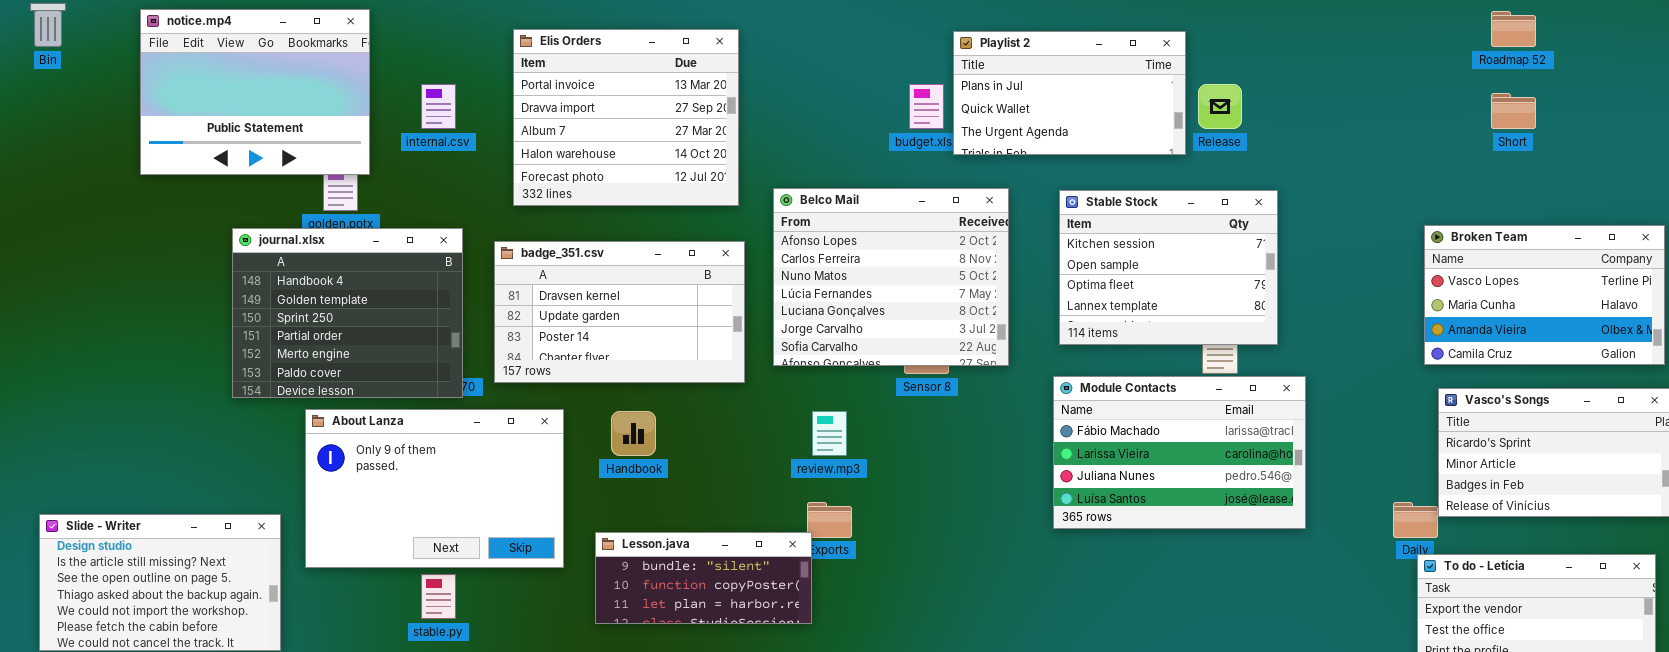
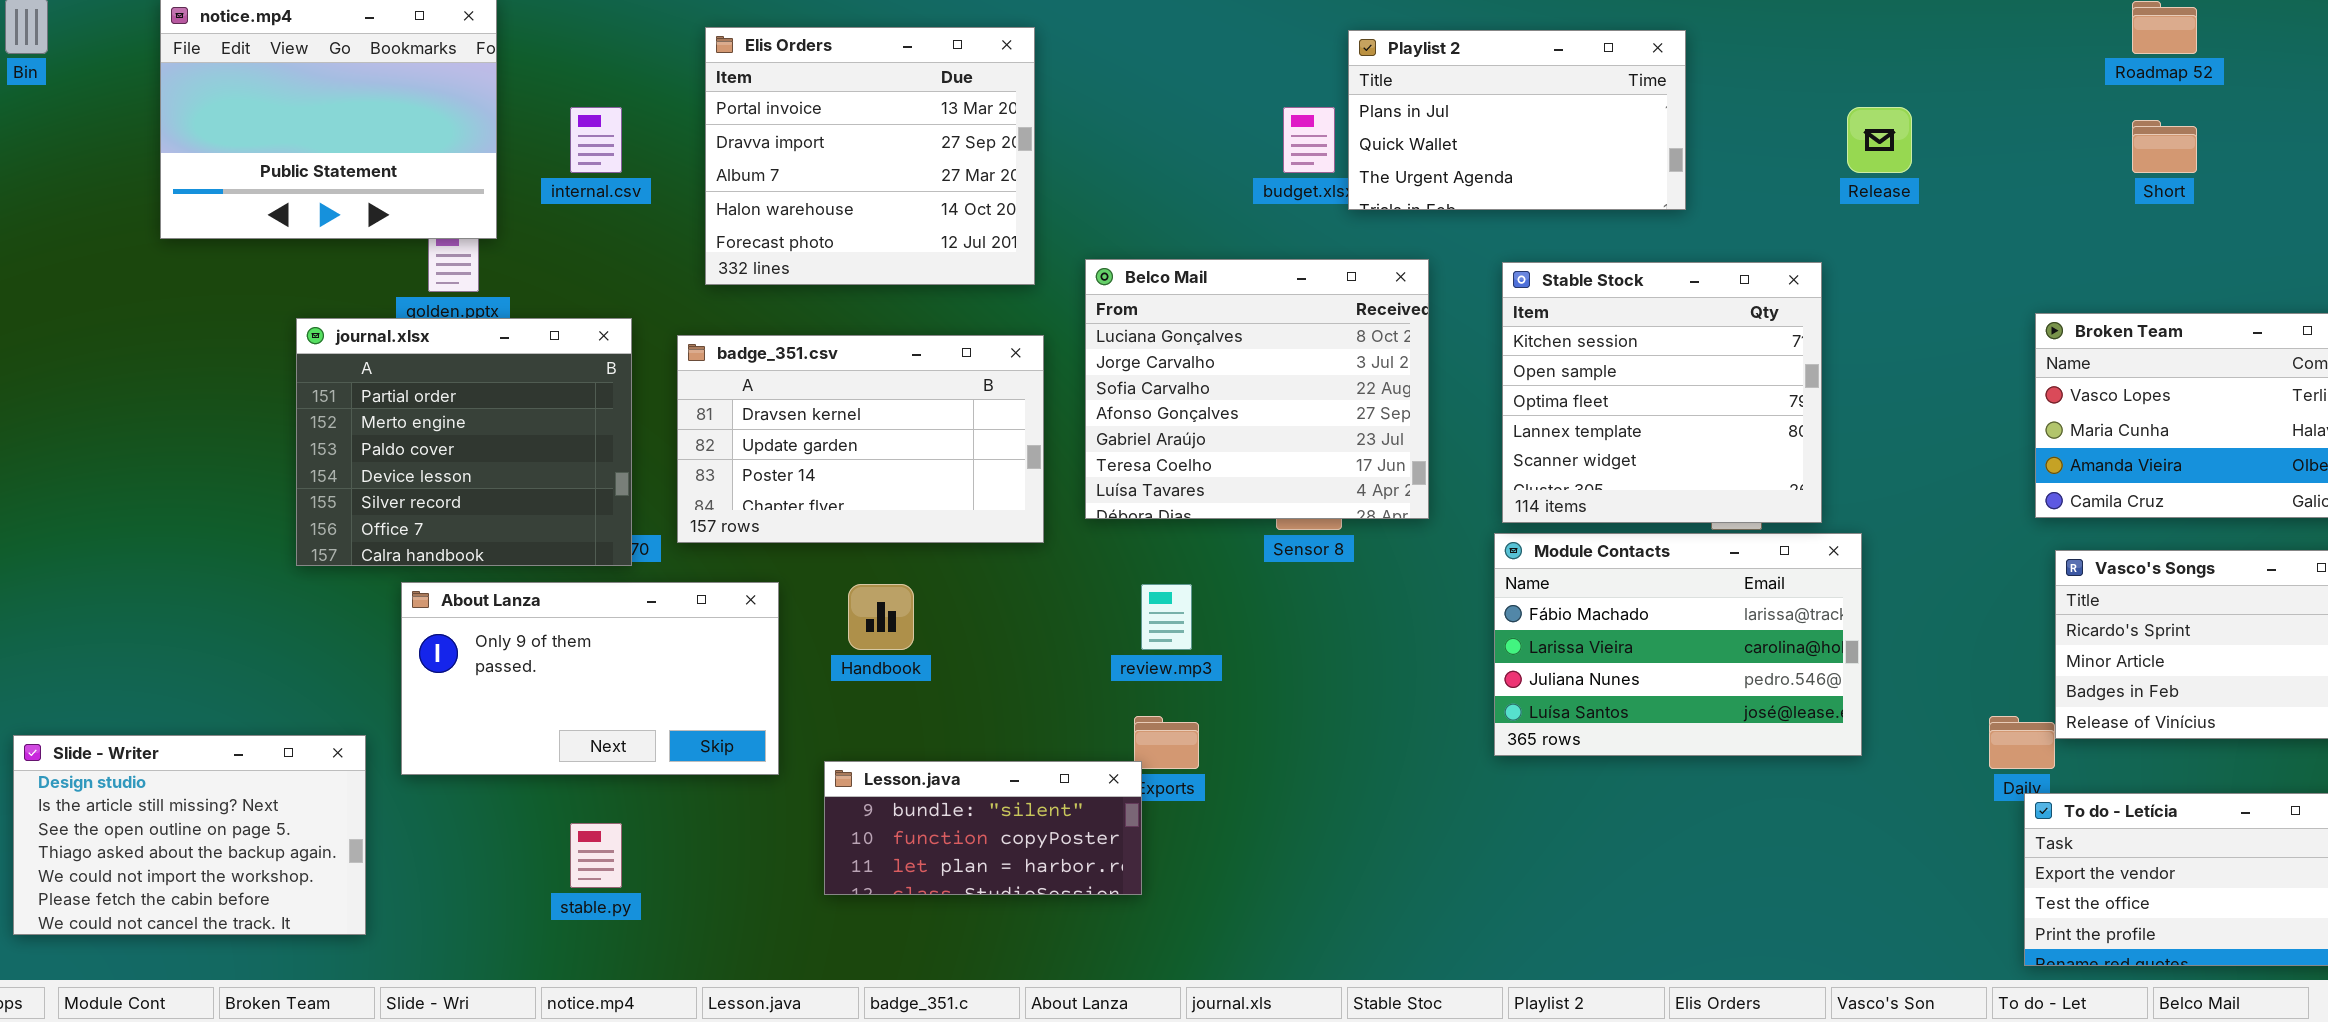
Release: [1198,84,1242,129] -> [1847,107,1912,173], moved
Belco Mail: [773,188,1009,366] -> [1085,259,1429,519], scrolled down 4 rows
Stable Stock: [1059,190,1278,345] -> [1502,262,1822,523], resized
journal.xlsx: [232,228,463,398] -> [296,318,632,566], scrolled down 3 rows
About Lanza: [305,409,564,568] -> [401,582,779,775], resized

